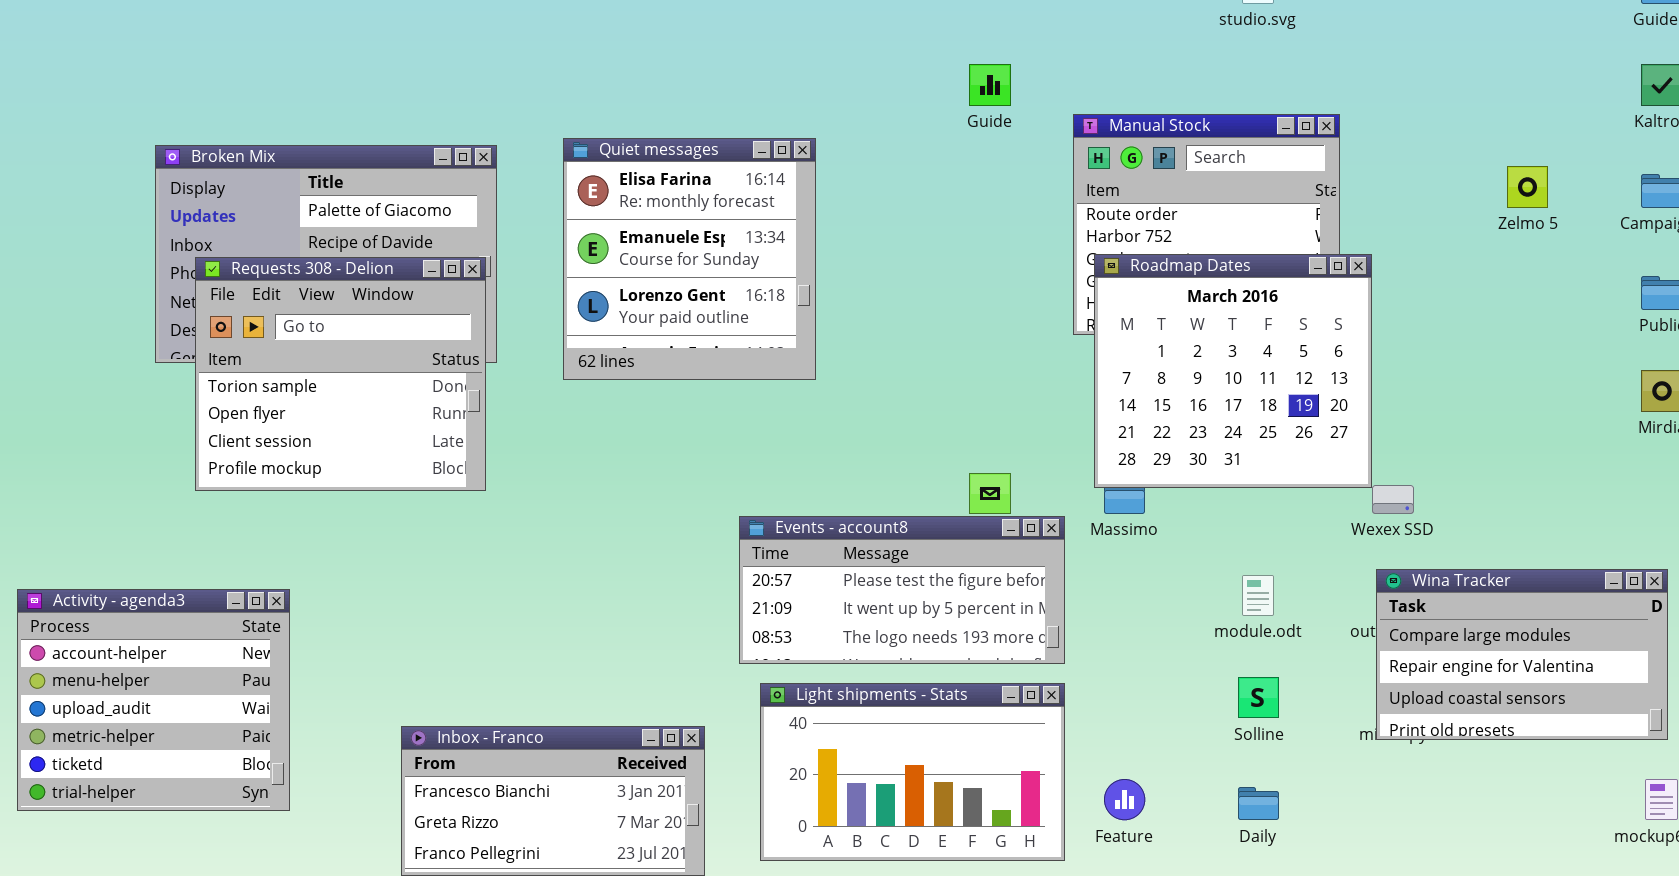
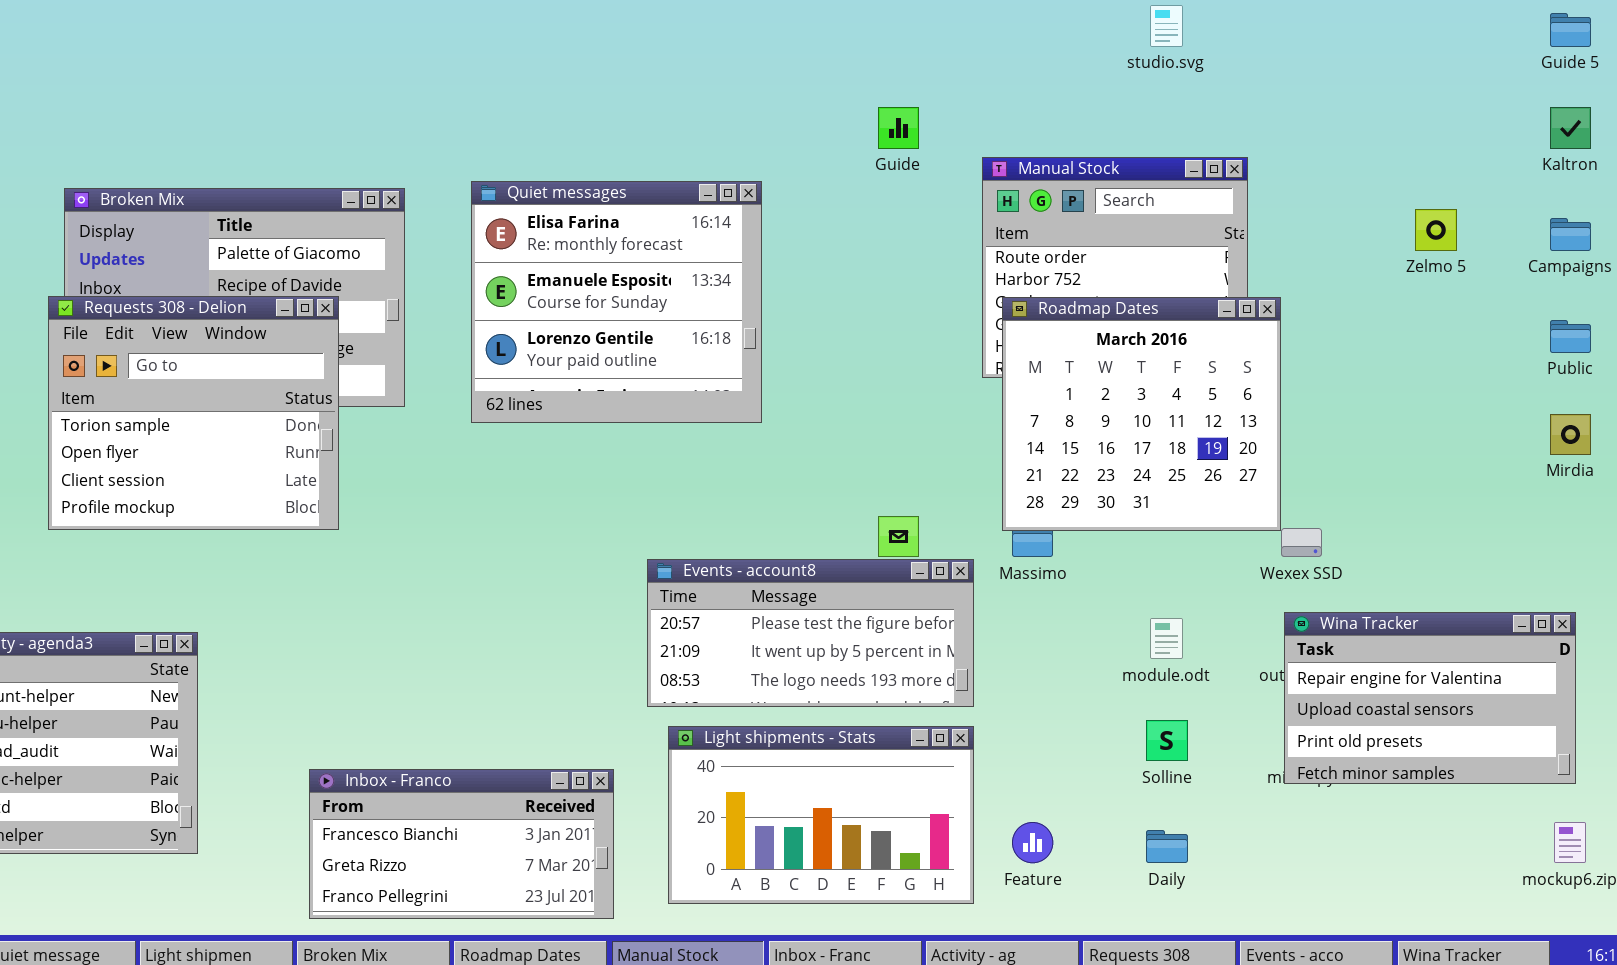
Quiet messages: [563,138,816,380] -> [471,181,762,423], resized
Requests 308 - Delion: [195,257,486,491] -> [48,296,339,530], moved
Wina Tracker: [1376,569,1668,740] -> [1284,612,1576,784], scrolled down 1 row

